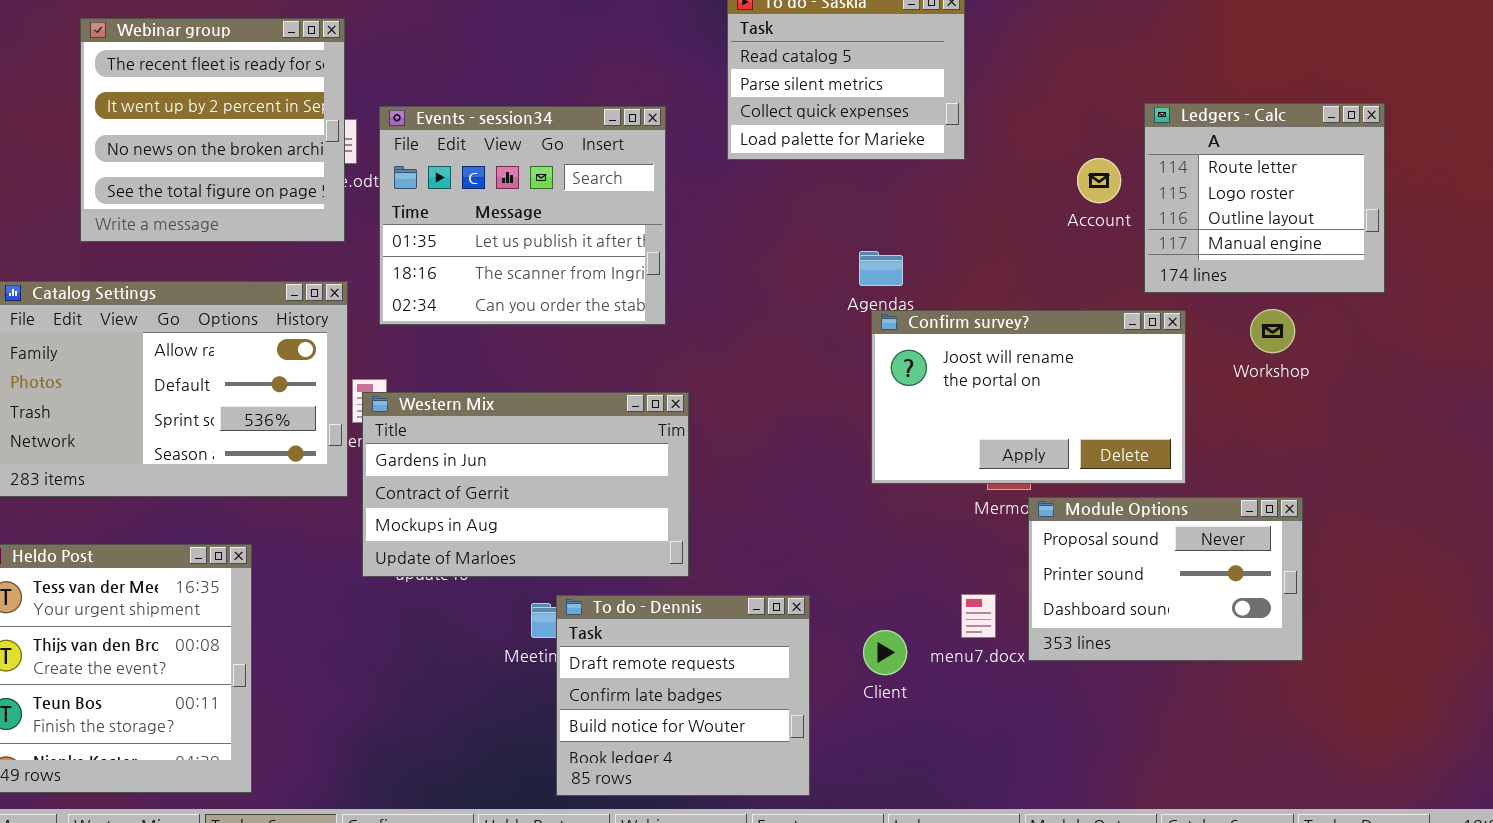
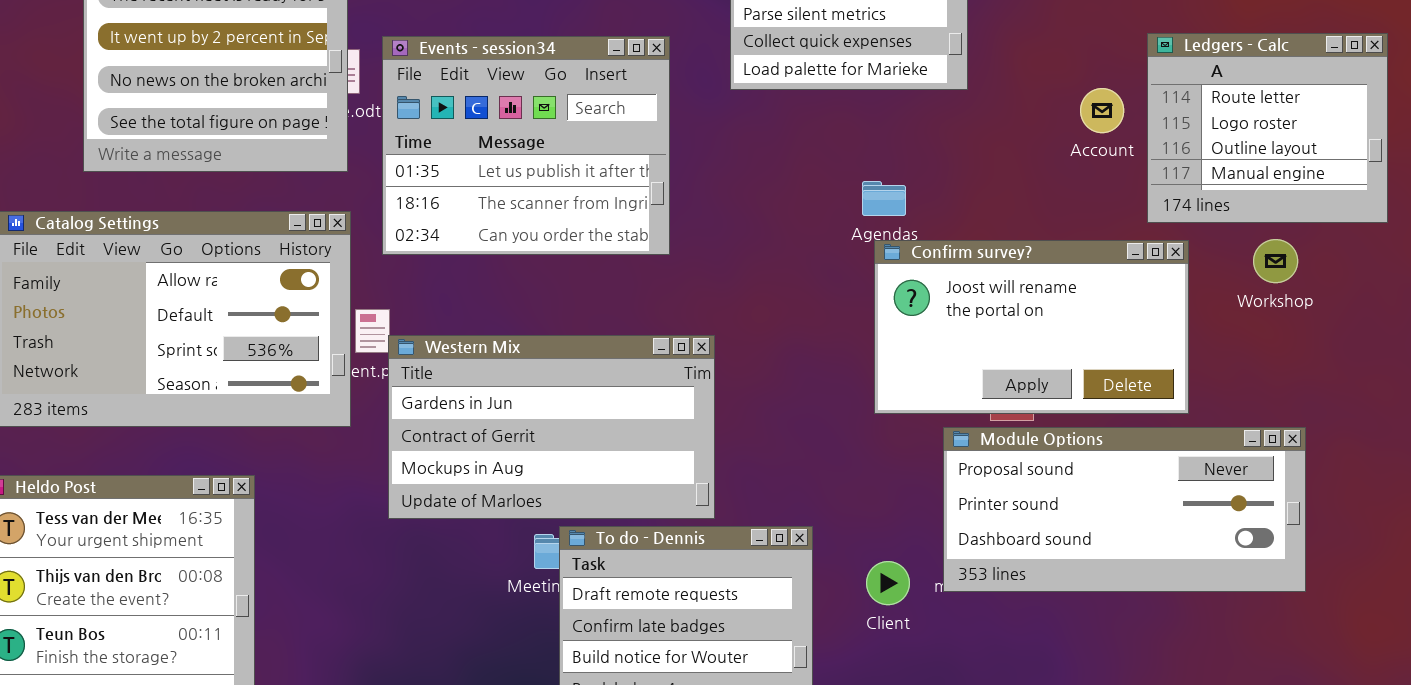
Western Mix: [362,392,689,577] -> [388,335,715,519], moved
Module Options: [1028,497,1303,661] -> [943,427,1306,592], resized

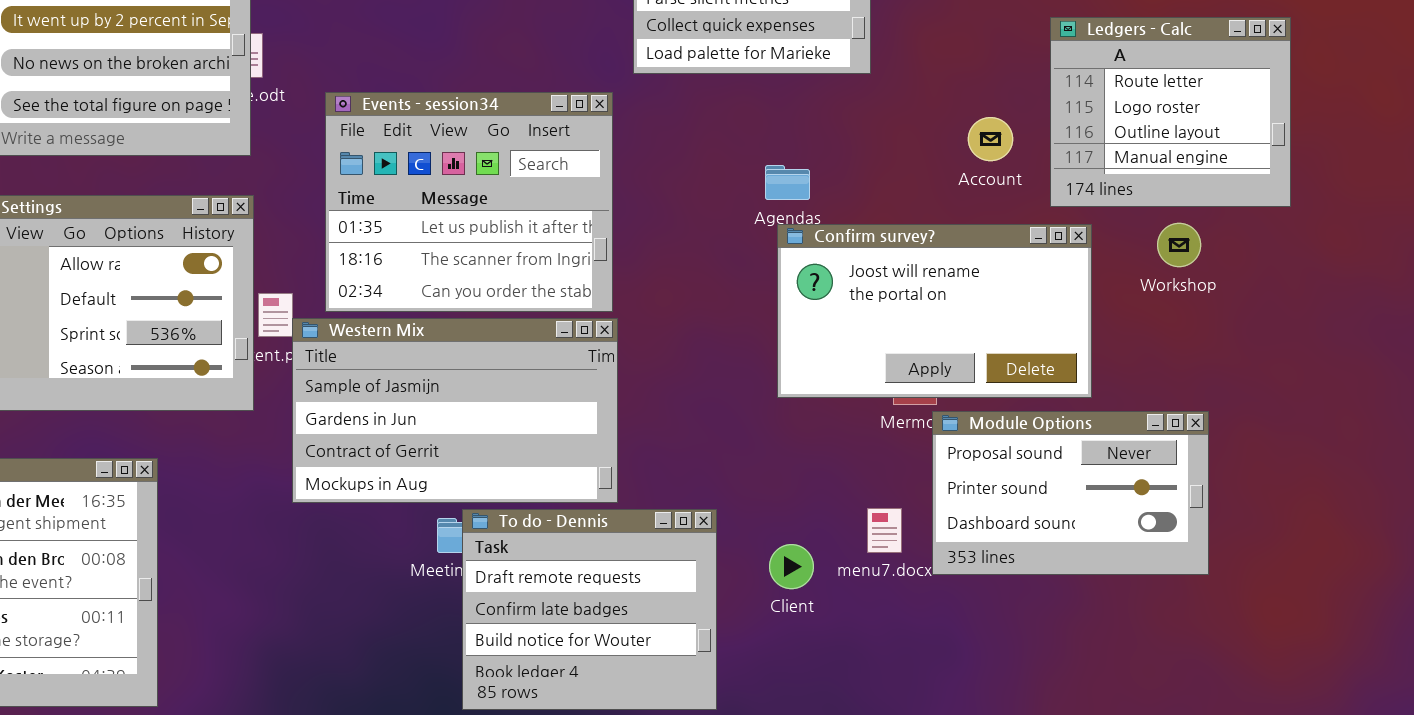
Events - session34: [382,36,670,255] -> [325,92,613,312], moved
Account: [1080,88,1124,133] -> [968,117,1013,161], moved
Western Mix: [388,335,715,519] -> [292,318,618,503], scrolled up 1 row
Module Options: [943,427,1306,592] -> [932,411,1209,575], resized

